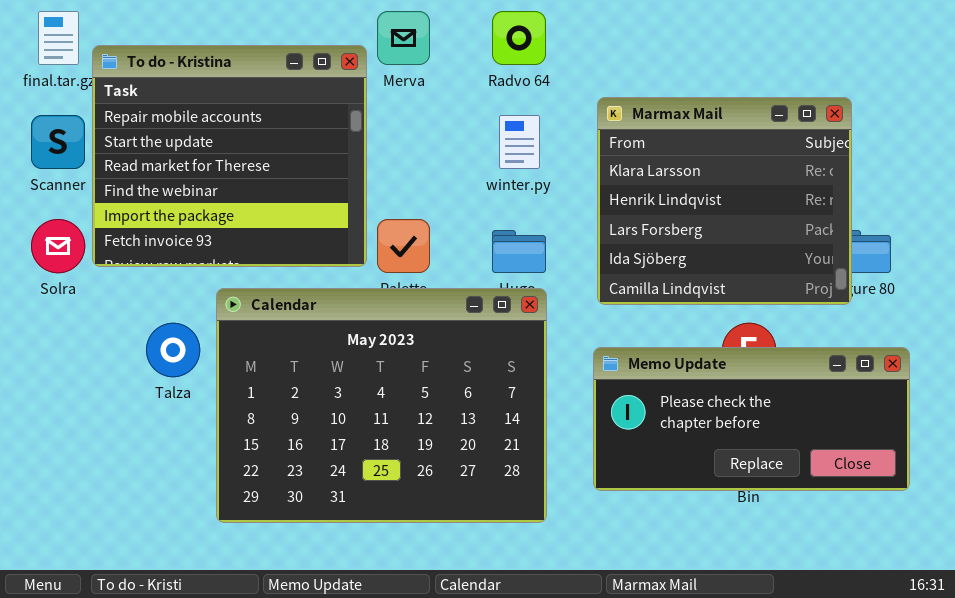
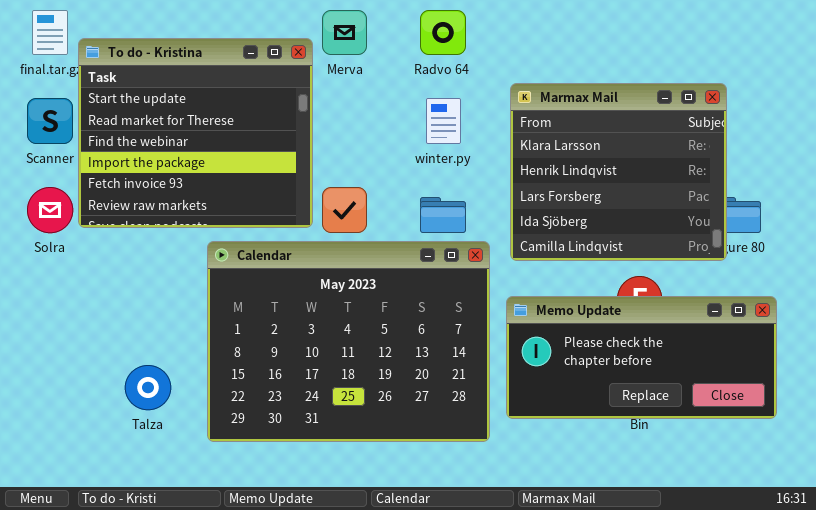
To do - Kristina: [92,45,367,267] -> [78,38,313,228], scrolled down 1 row
Calendar: [216,288,547,523] -> [207,241,490,442], moved
Talza: [146,323,200,377] -> [125,365,171,410], moved

